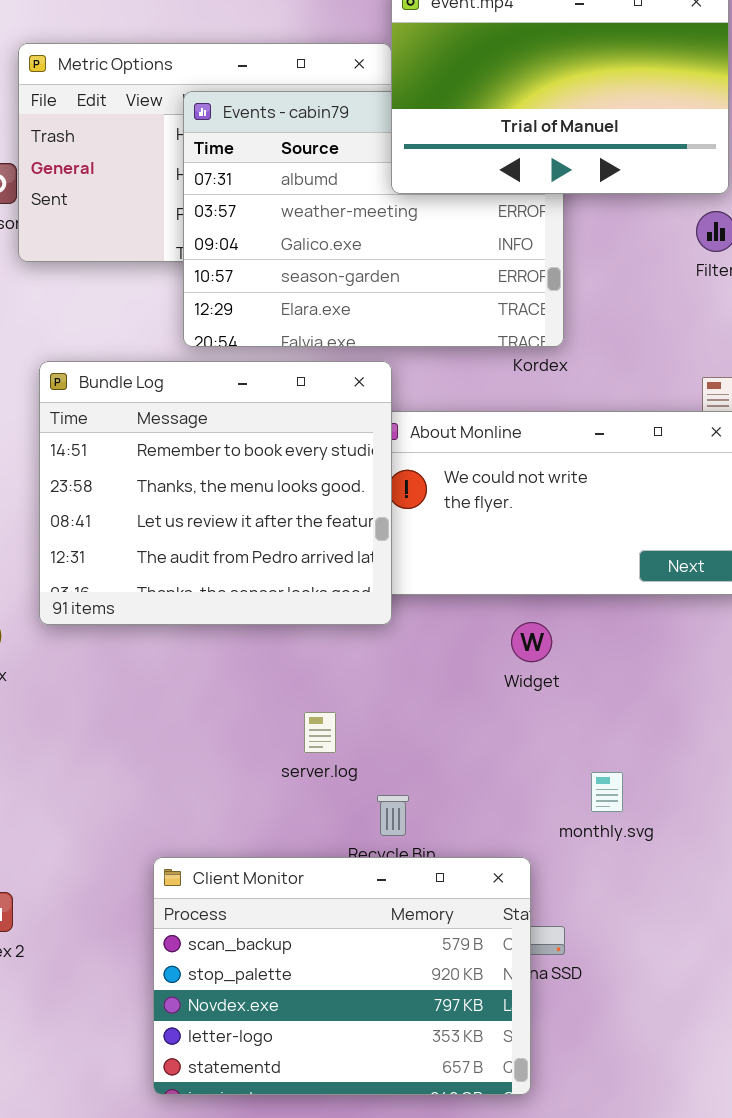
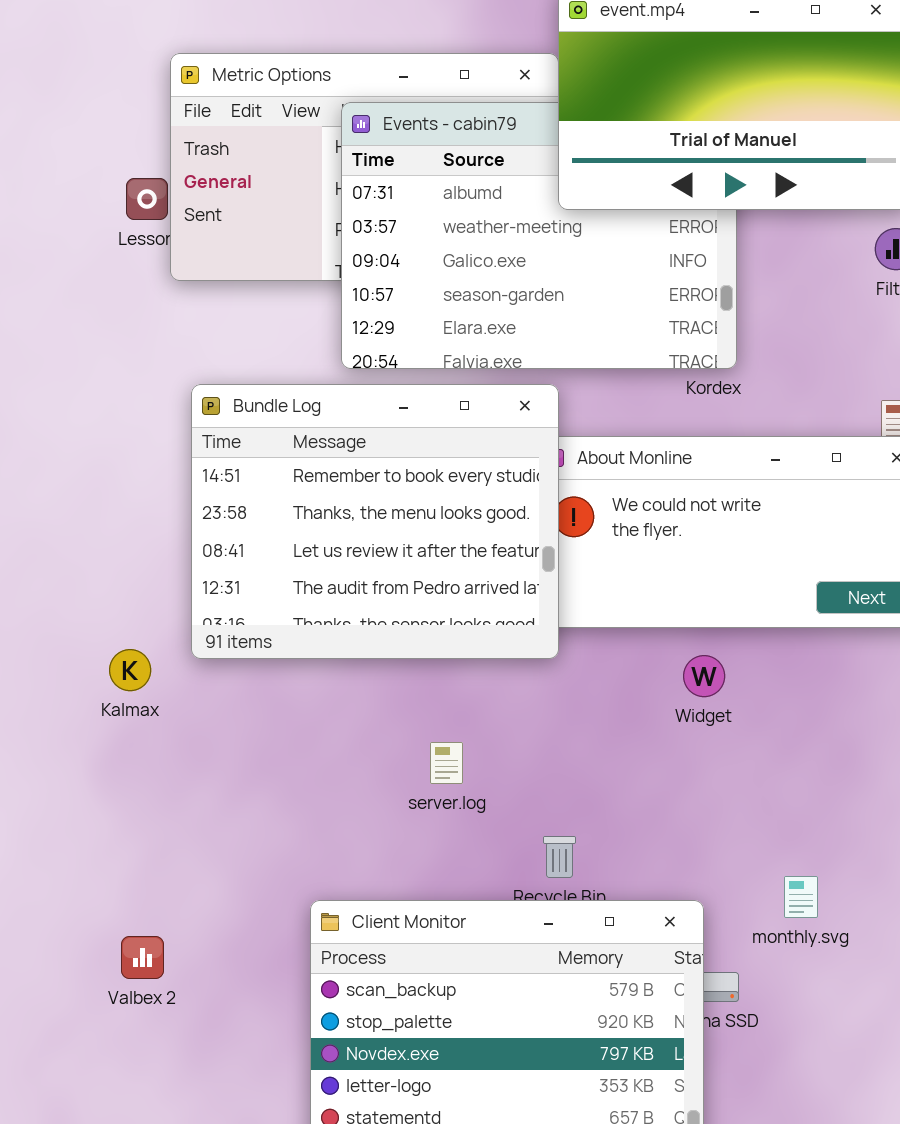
server.log: [304,712,336,753] -> [430,742,463,784], moved
monthly.svg: [591,772,623,812] -> [784,876,818,918], moved

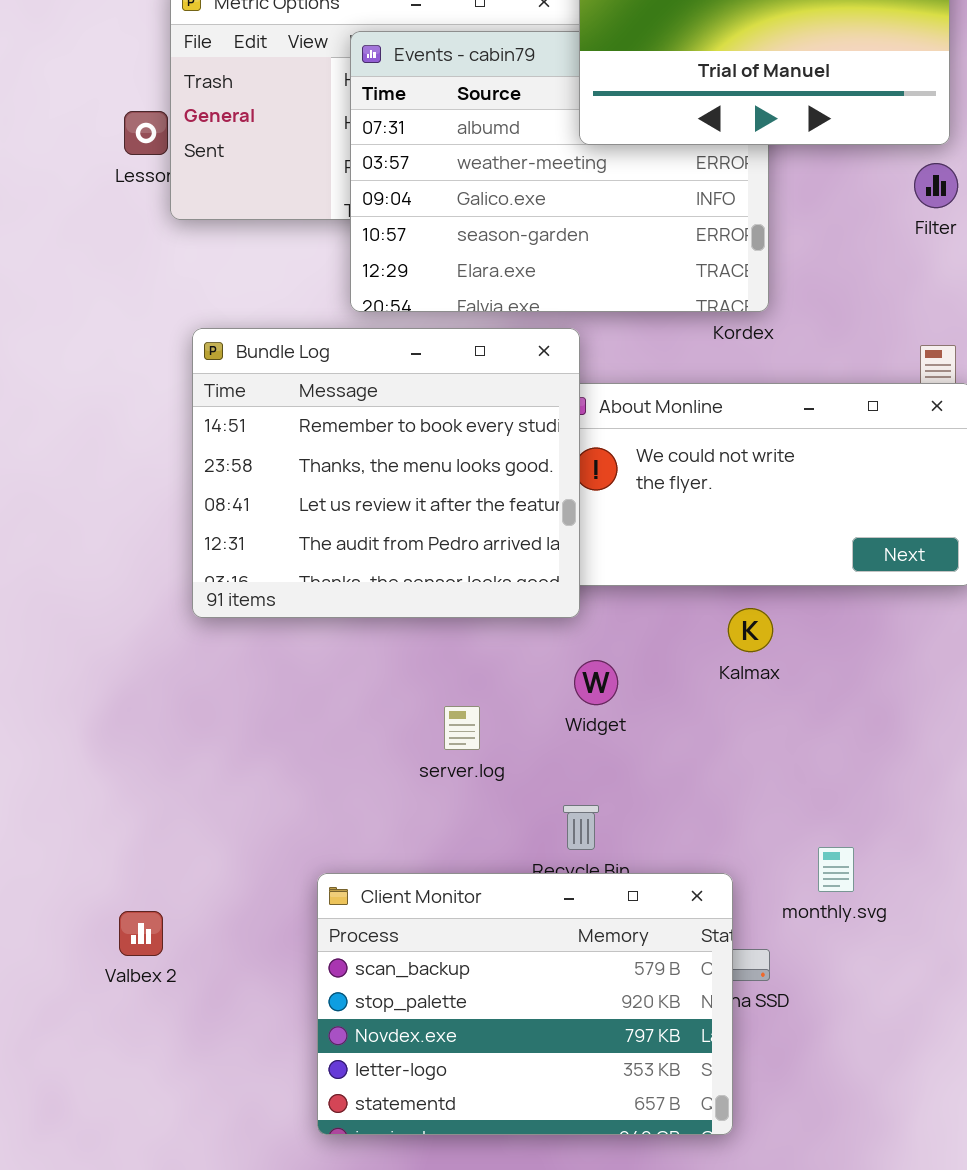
Kalmax: [109,649,151,691] -> [728,608,773,652], moved
Widget: [683,655,725,697] -> [574,660,618,705], moved

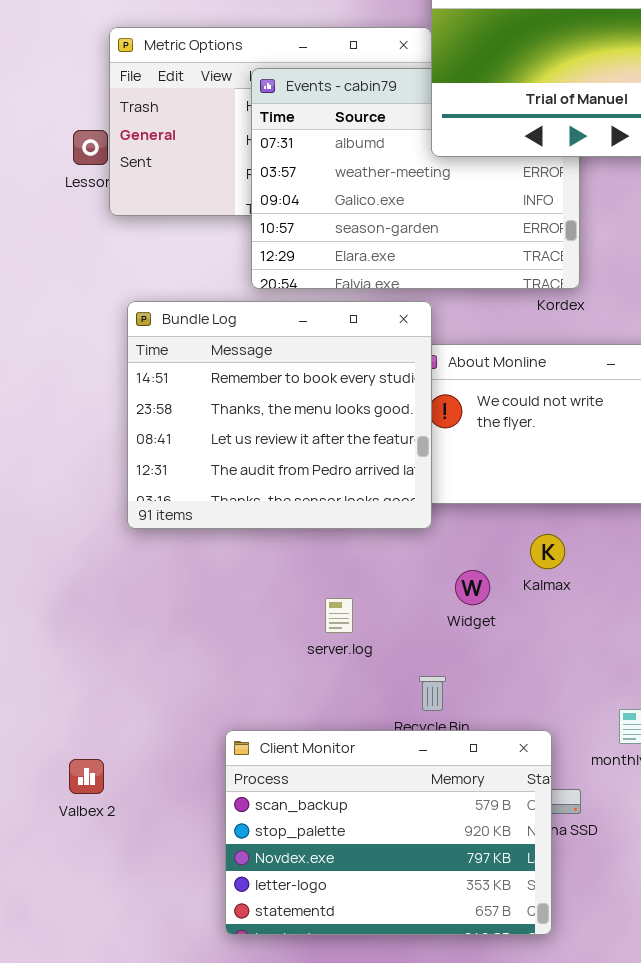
Kalmax: [728,608,773,652] -> [530,534,565,569], moved
Widget: [574,660,618,705] -> [455,570,490,605], moved

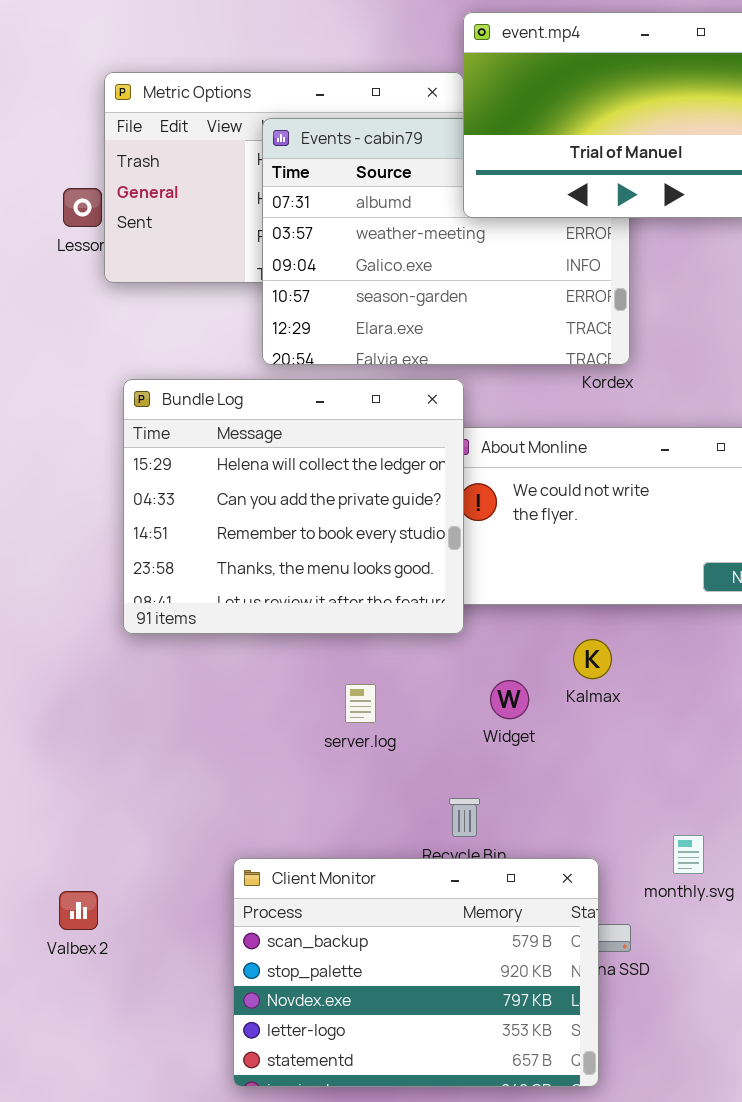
Bundle Log: [127,301,432,529] -> [123,379,464,634], scrolled up 2 rows
server.log: [325,598,353,633] -> [345,684,376,723], moved

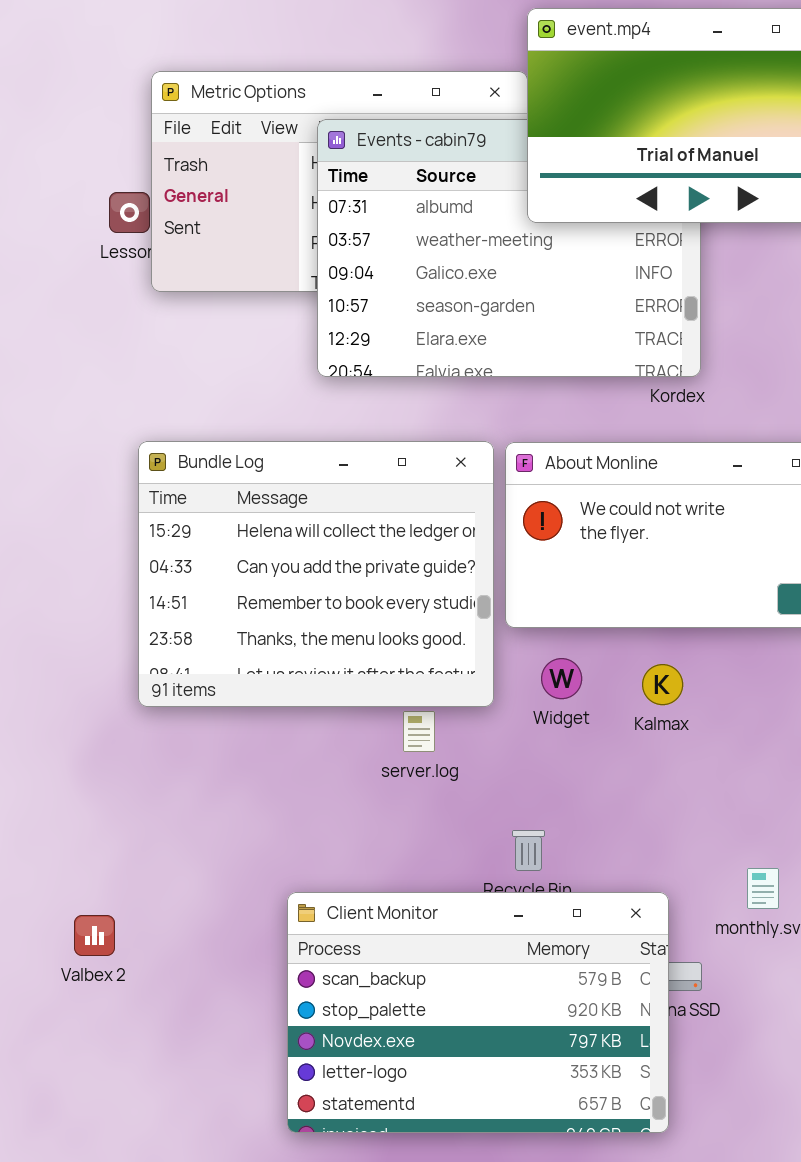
Bundle Log: [123,379,464,634] -> [138,441,494,707], moved
Widget: [490,680,529,719] -> [541,658,582,699], moved
Valbex 2: [59,891,98,930] -> [74,915,115,956], moved

